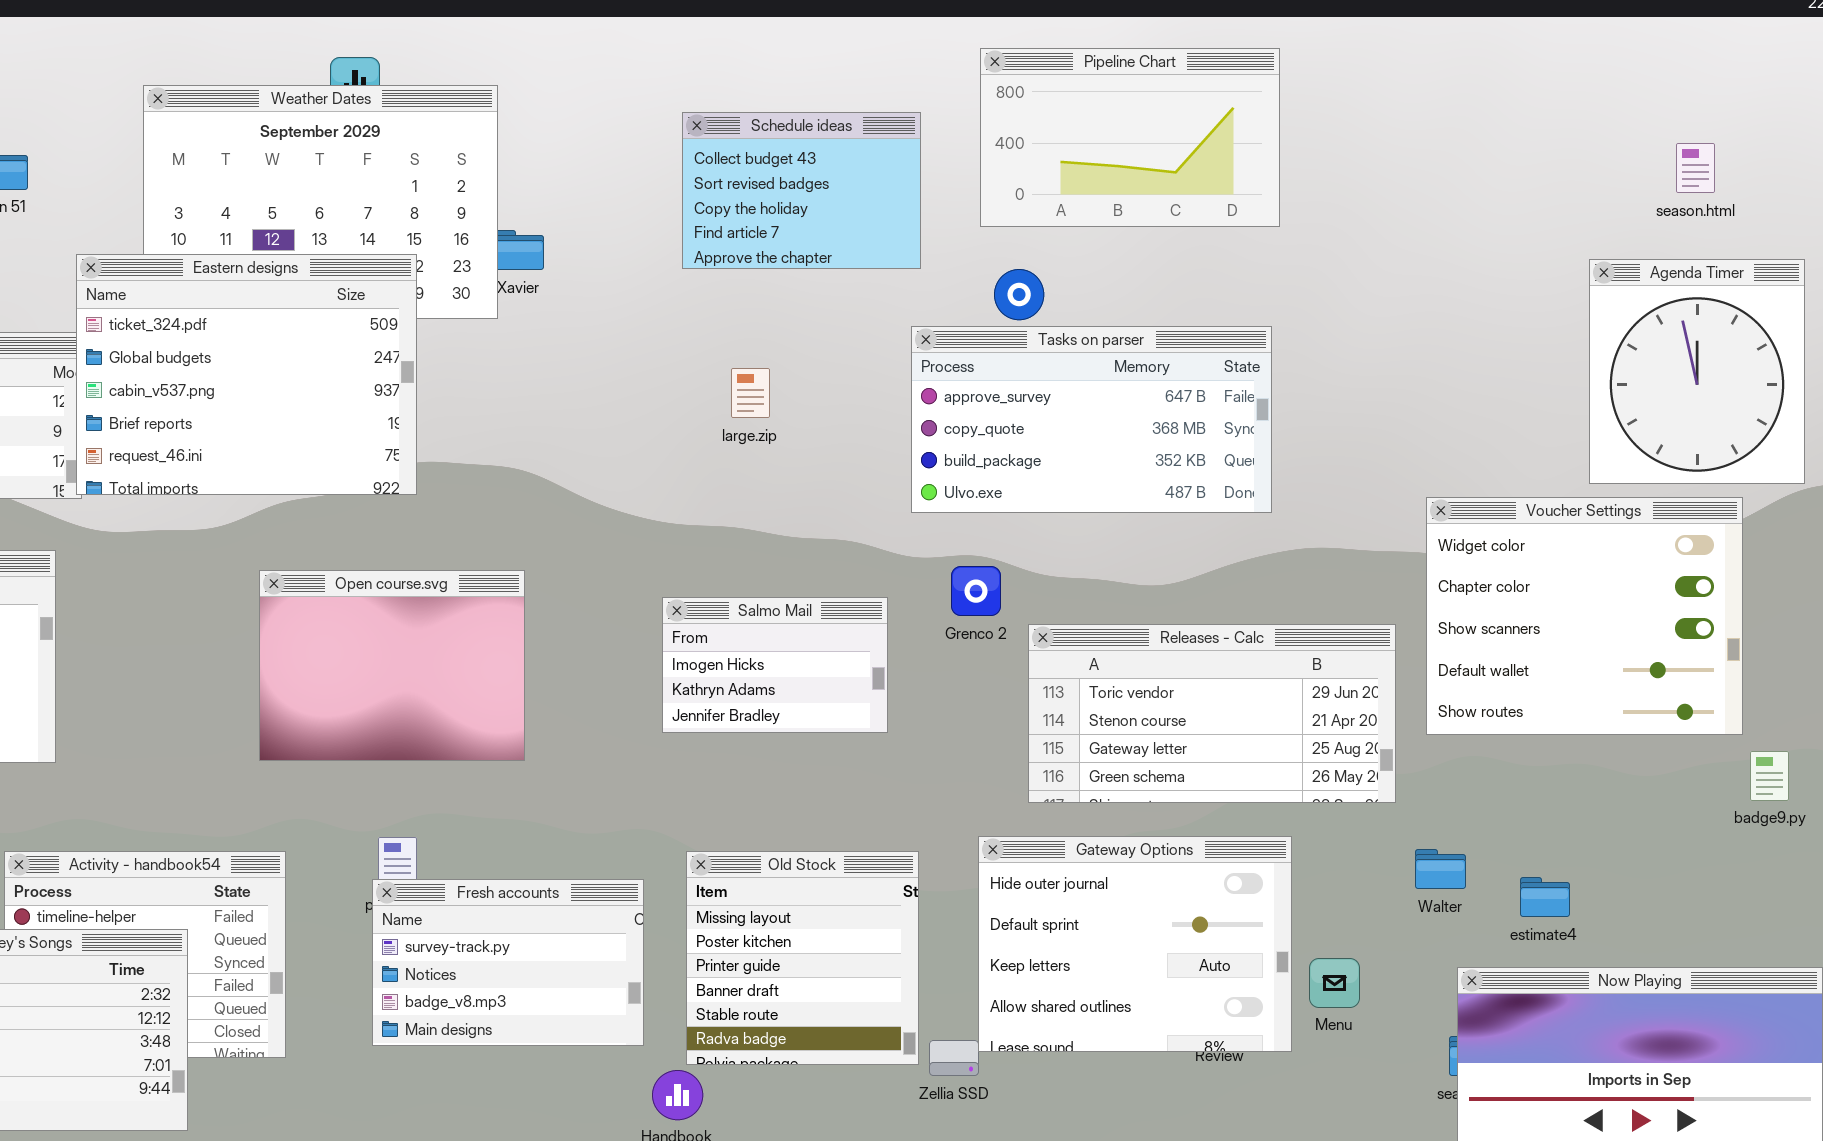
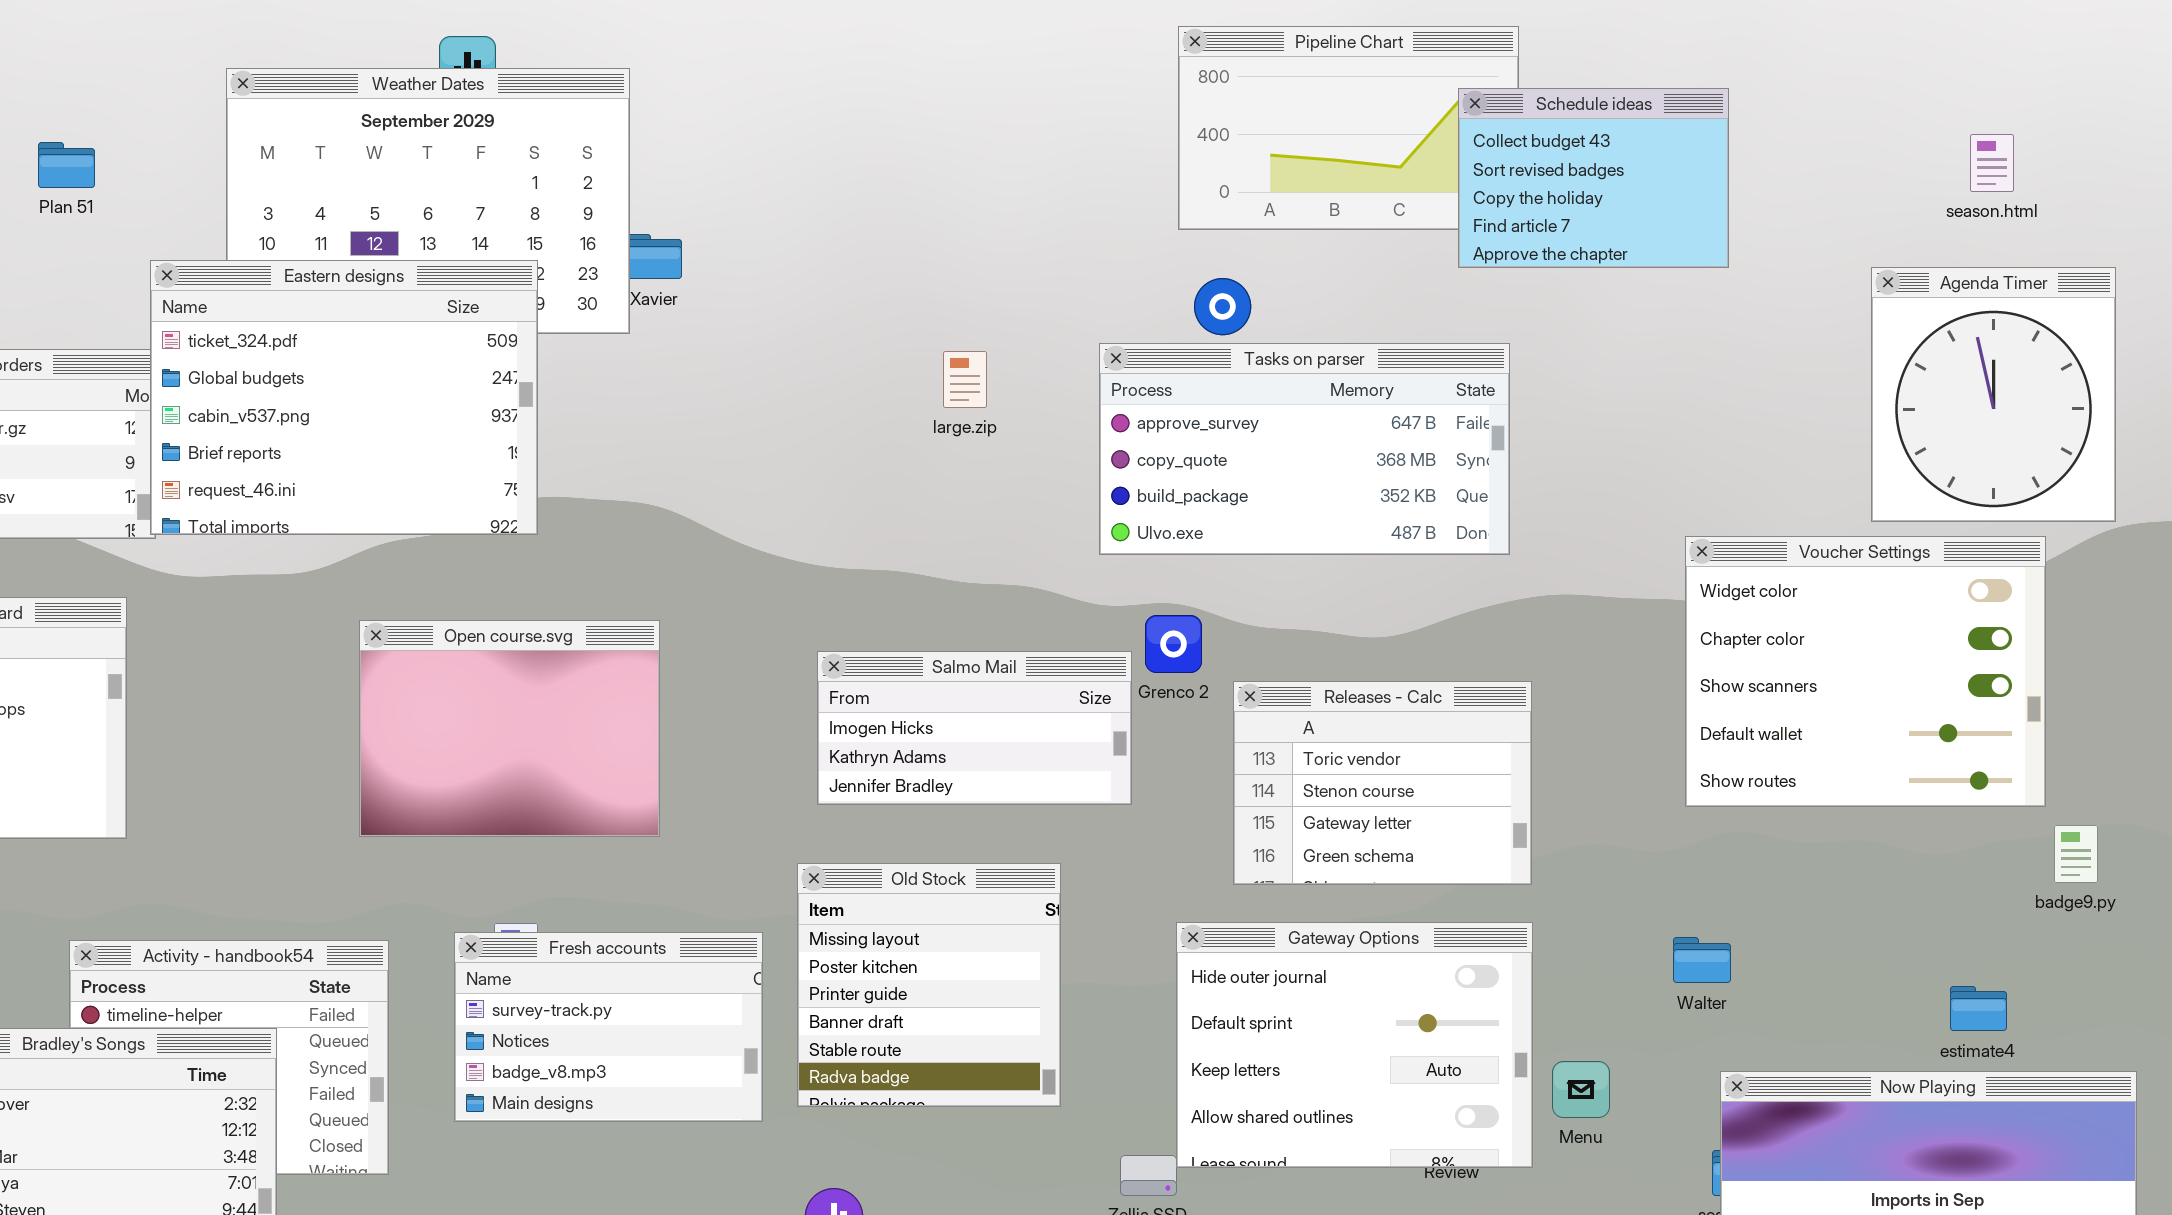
Schedule ideas: [682,112,921,269] -> [1458,88,1729,268], moved
large.zip: [731,368,770,418] -> [943,351,987,408], moved
Salmo Mail: [662,597,888,733] -> [817,651,1132,805], resized
Releases - Calc: [1028,624,1396,803] -> [1233,681,1532,885], resized
Old Stock: [686,851,919,1065] -> [797,863,1061,1107], moved
estimate4: [1520,877,1570,917] -> [1950,986,2007,1031], moved
Fresh accounts: [372,879,644,1046] -> [454,932,763,1122], moved

